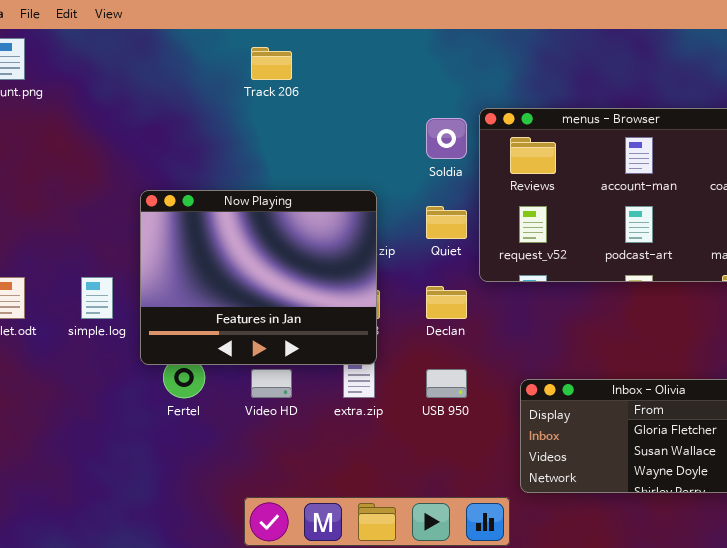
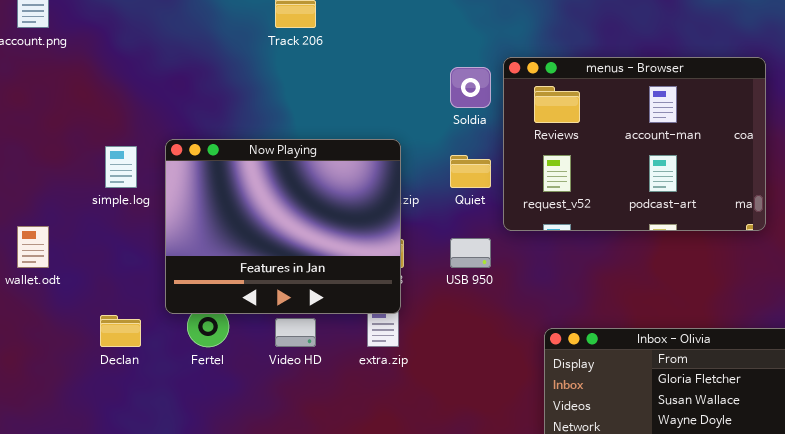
simple.log: [81,277,113,319] -> [105,146,137,188], moved
Declan: [426,286,467,319] -> [100,315,141,347], moved
USB 950: [426,369,467,398] -> [450,238,491,268], moved

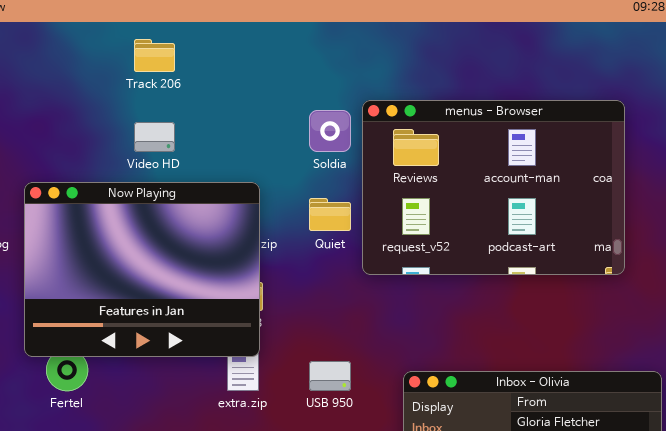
USB 950: [450,238,491,268] -> [309,361,351,391], moved
Video HD: [275,318,316,347] -> [134,122,175,152], moved

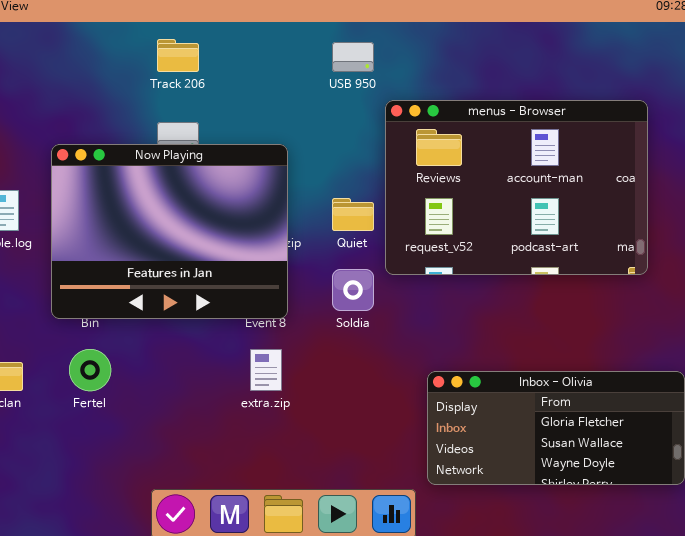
Soldia: [309,110,351,152] -> [332,269,374,311], moved
Now Playing: [24,182,260,357] -> [51,144,288,319], moved
USB 950: [309,361,351,391] -> [332,42,374,72], moved

